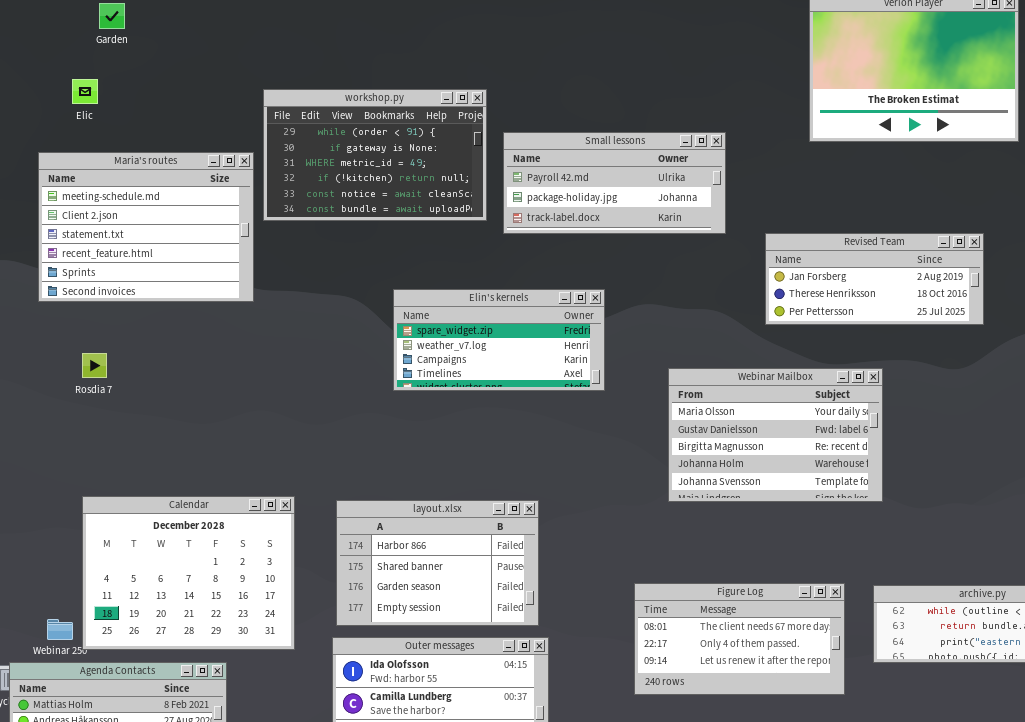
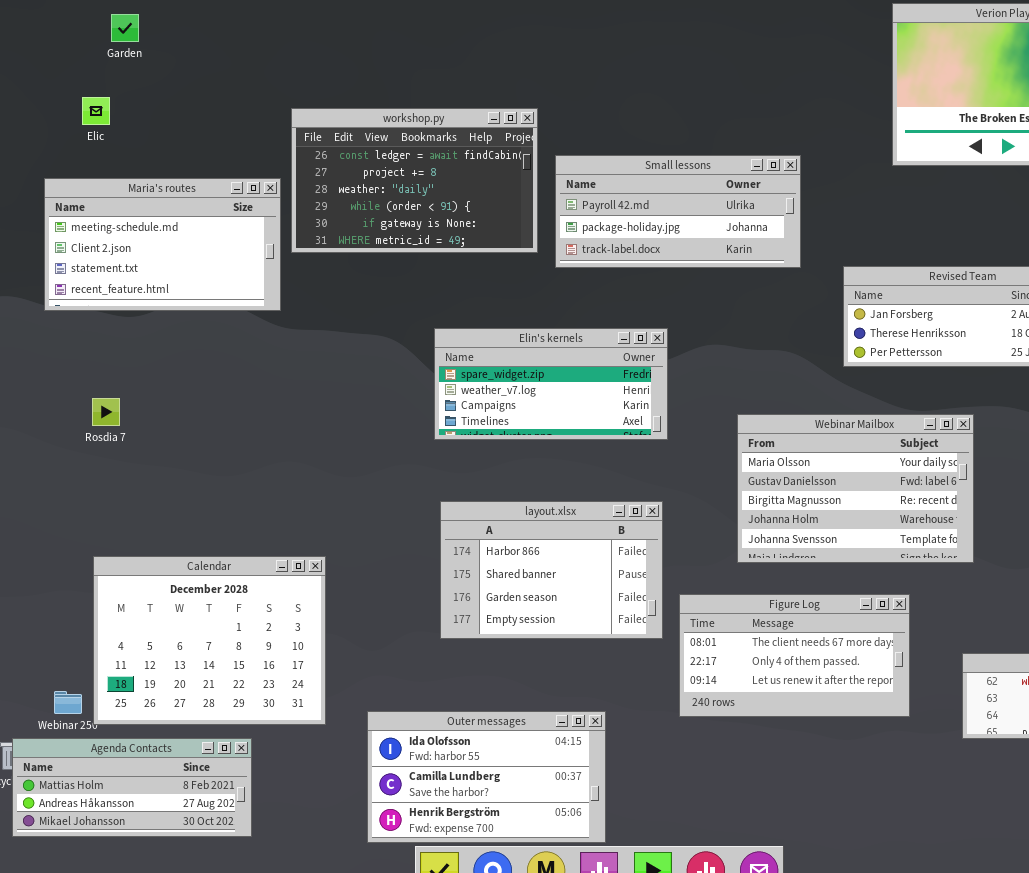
workshop.py: [263,89,487,221] -> [291,108,538,253], scrolled up 3 rows
Maria's routes: [38,152,254,302] -> [44,178,281,311], resized
layout.xlsx: [336,500,539,626] -> [440,501,663,639], moved
Figure Log: [634,583,845,695] -> [679,594,910,717], moved

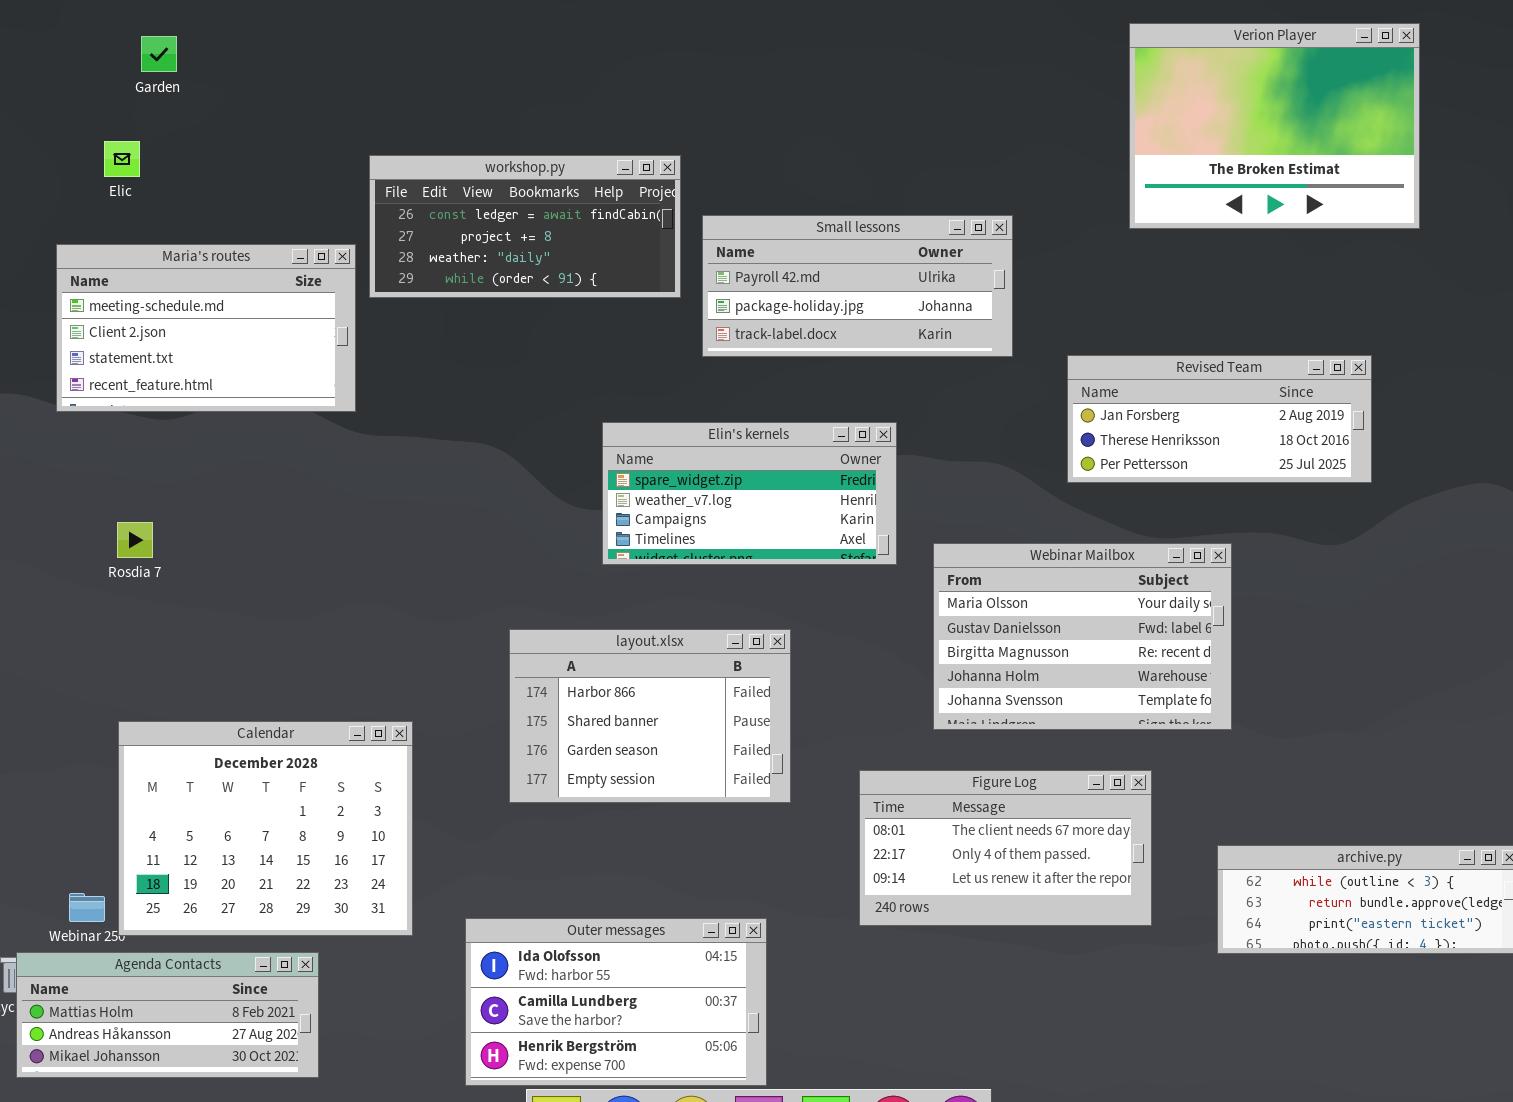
workshop.py: [291,108,538,253] -> [369,155,681,298], resized
Elin's kernels: [434,328,668,440] -> [602,422,897,565], moved
layout.xlsx: [440,501,663,639] -> [509,629,791,803], moved

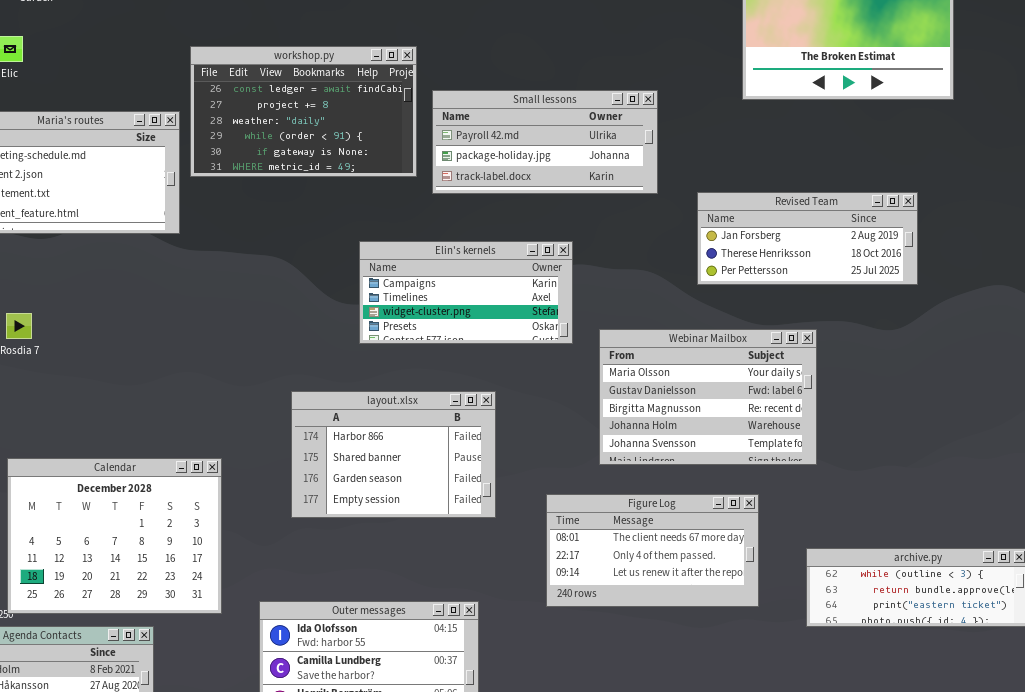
workshop.py: [369,155,681,298] -> [190,46,417,177], resized
Elin's kernels: [602,422,897,565] -> [359,241,573,344], scrolled down 2 rows

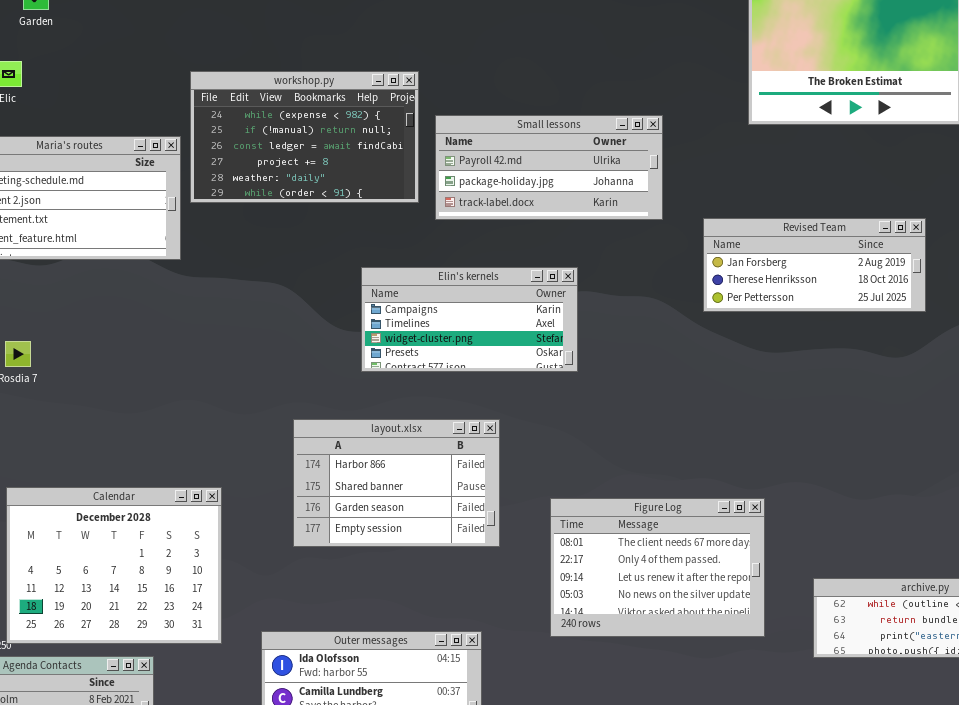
workshop.py: [190,46,417,177] -> [190,71,419,203], scrolled up 2 rows
Webinar Mailbox: [599,329,817,465] -> none, closed
Figure Log: [546,494,759,607] -> [550,498,765,637], resized

